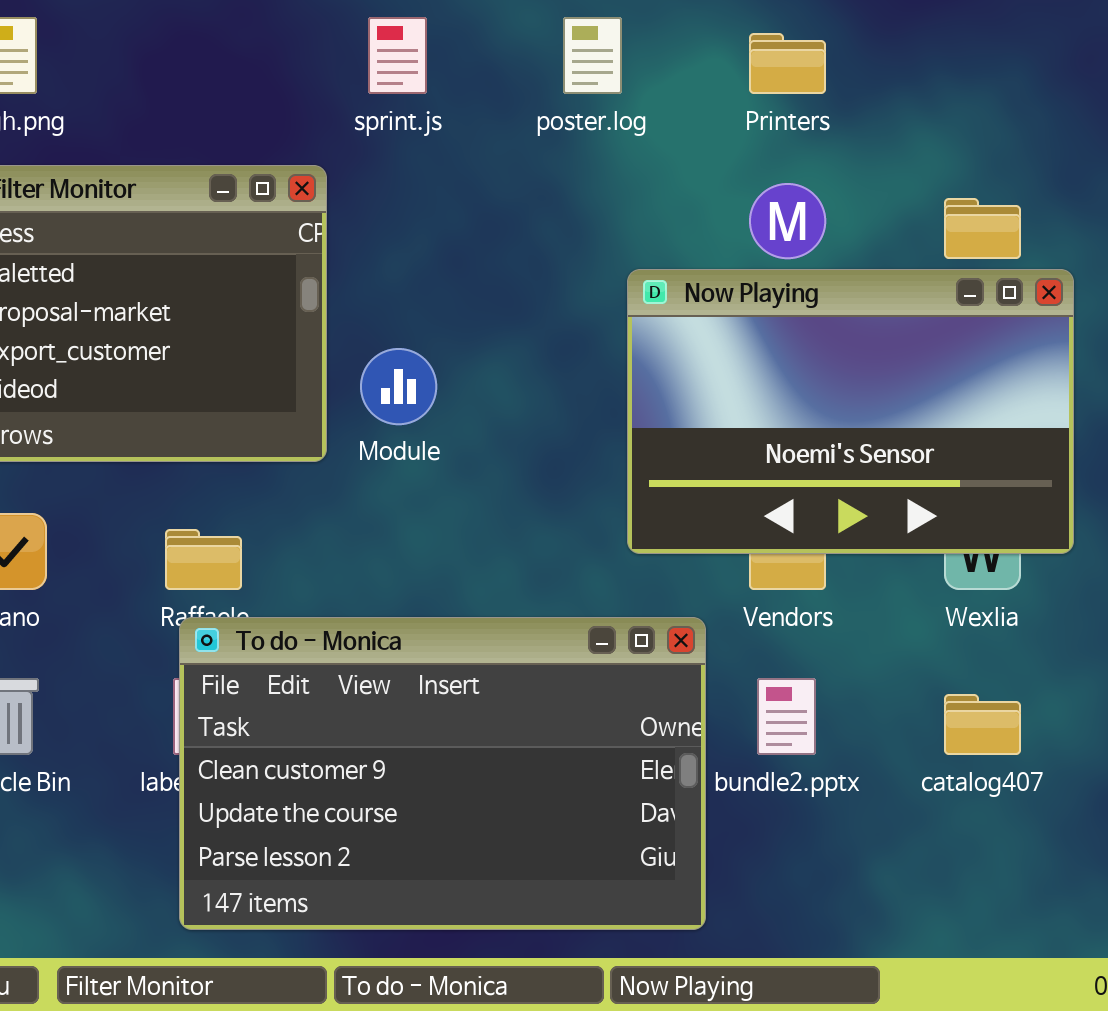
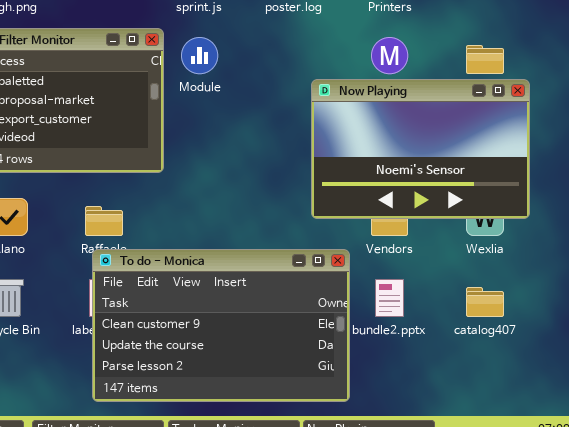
Module: [360,348,437,425] -> [181,37,218,74], moved

